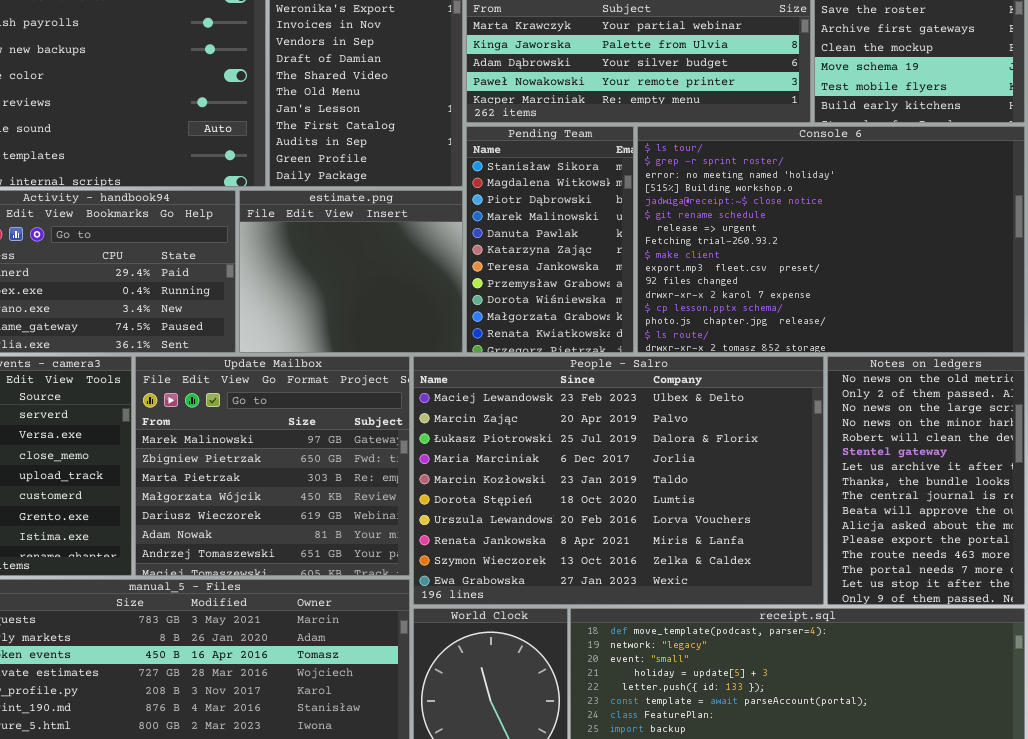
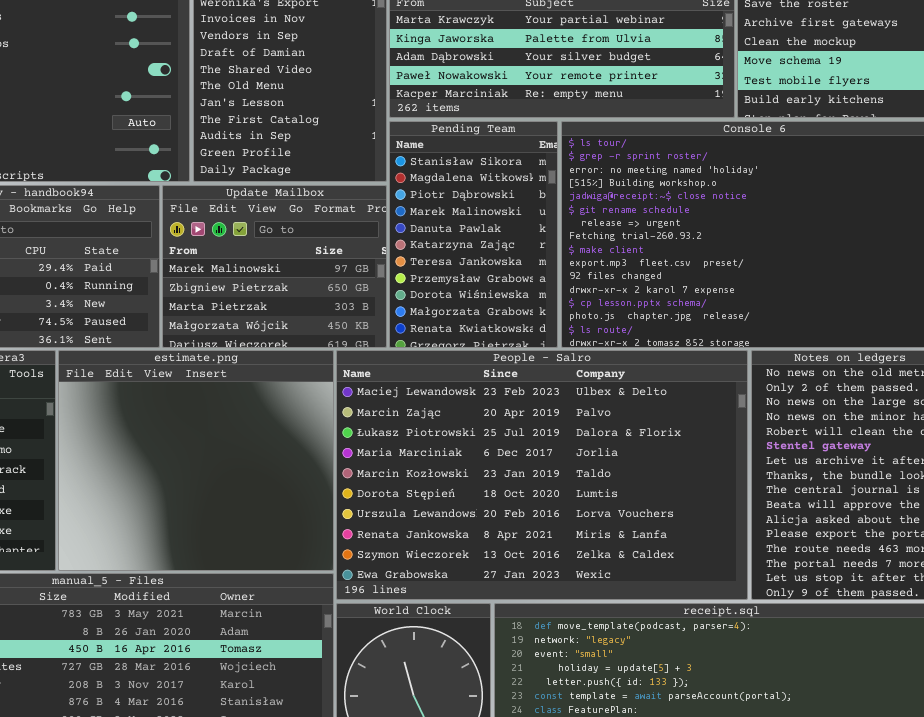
estimate.png: [239,190,463,353] -> [58,350,334,571], moved, resized
Update Mailbox: [135,356,410,576] -> [162,185,387,348], moved, resized

